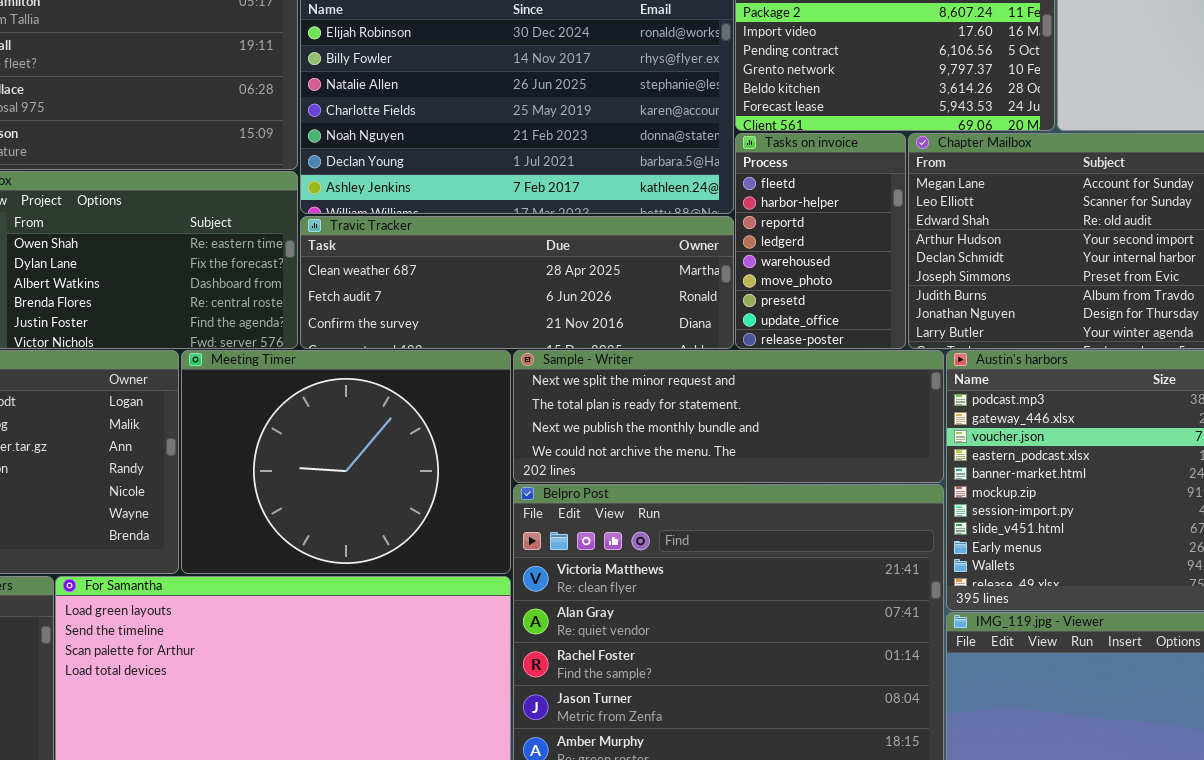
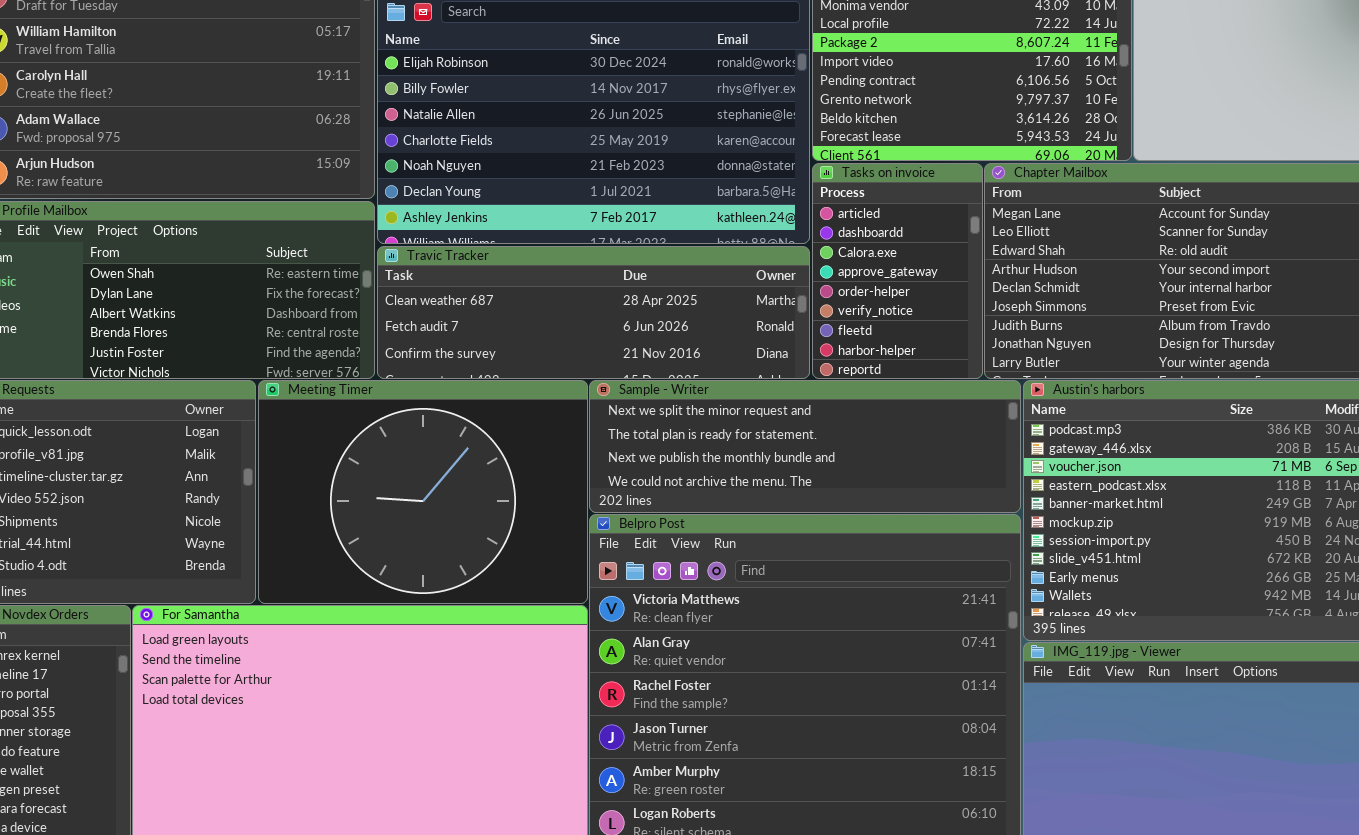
Tasks on invoice: [735,133,906,349] -> [812,163,983,379], scrolled up 6 rows

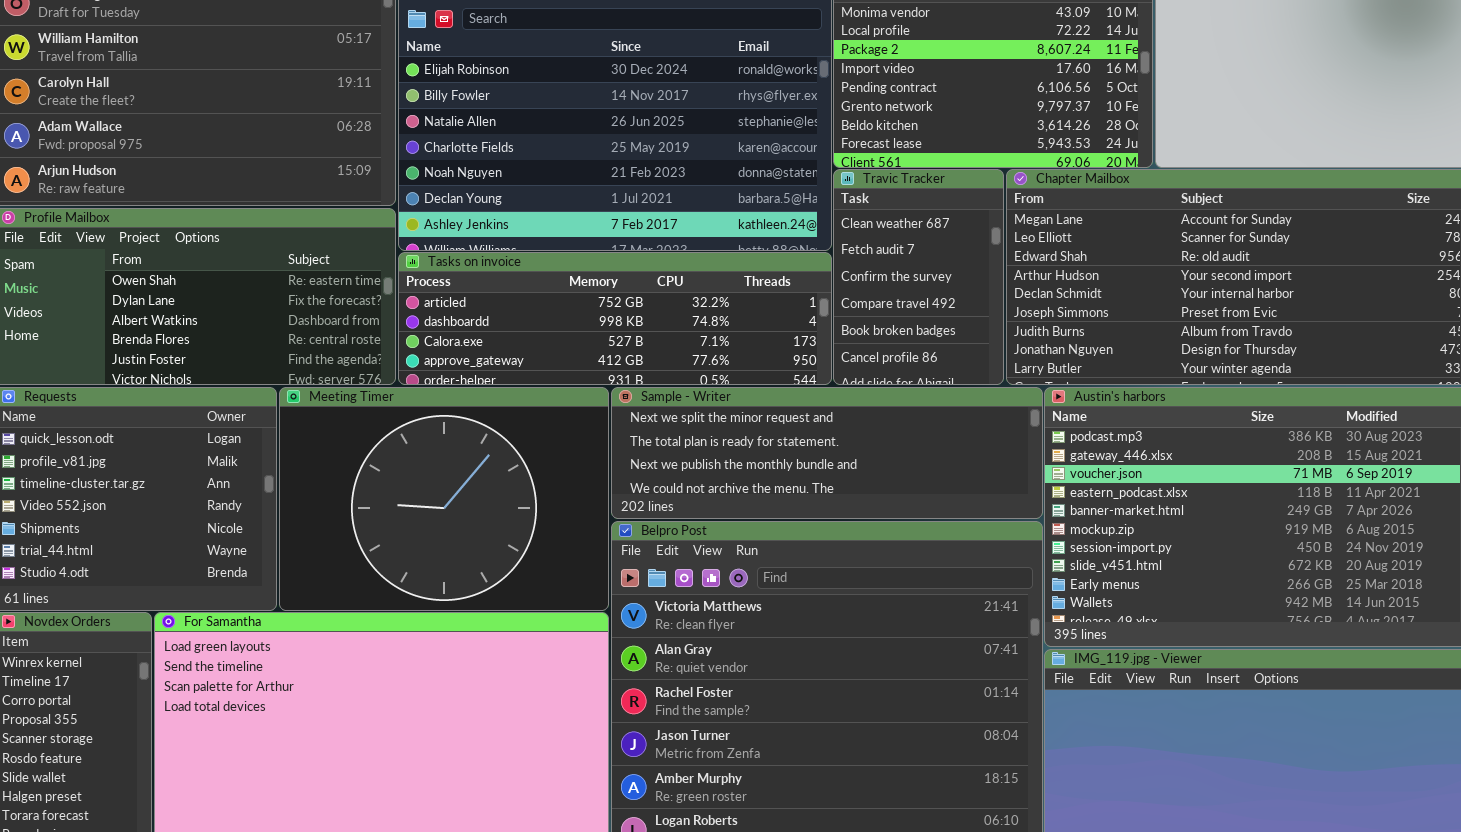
Tasks on invoice: [812,163,983,379] -> [398,252,832,385], moved, resized
Travic Tracker: [377,246,810,379] -> [833,169,1004,385], moved, resized

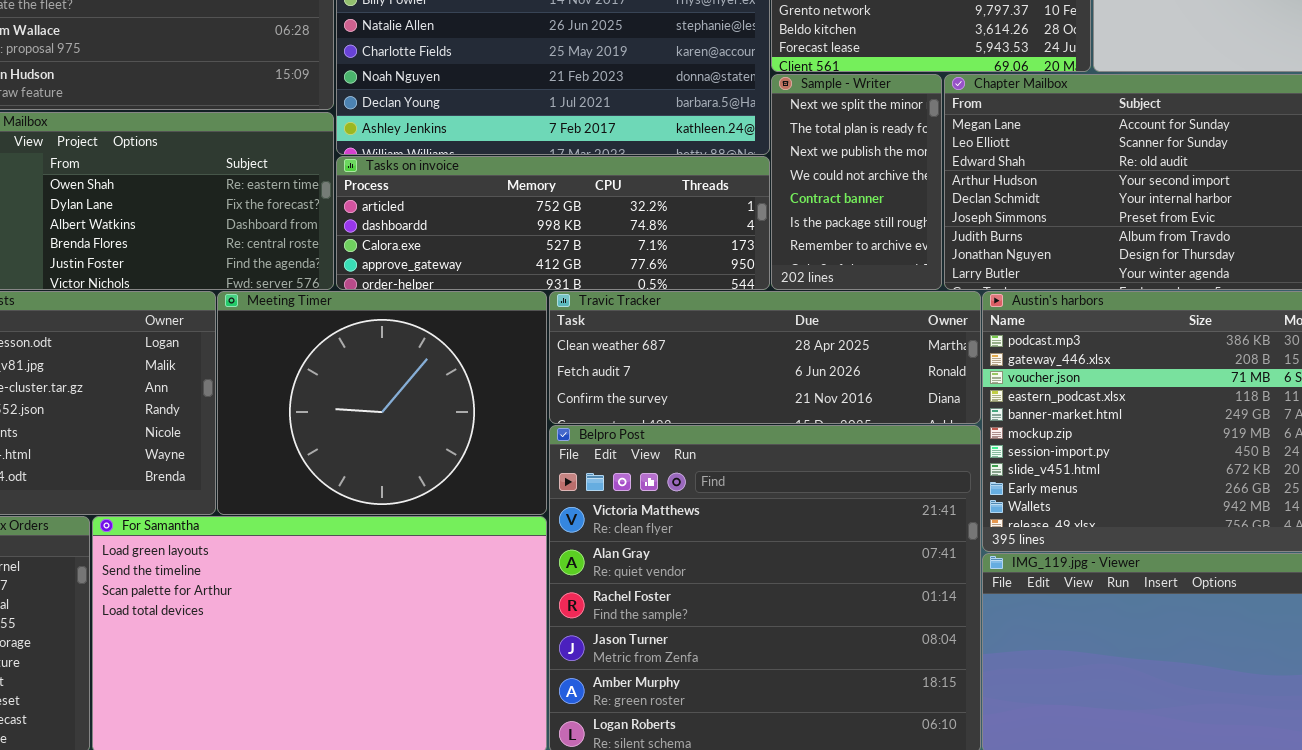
Travic Tracker: [833,169,1004,385] -> [549,291,981,424], moved, resized
Sample - Writer: [611,387,1043,519] -> [771,74,942,290], moved, resized

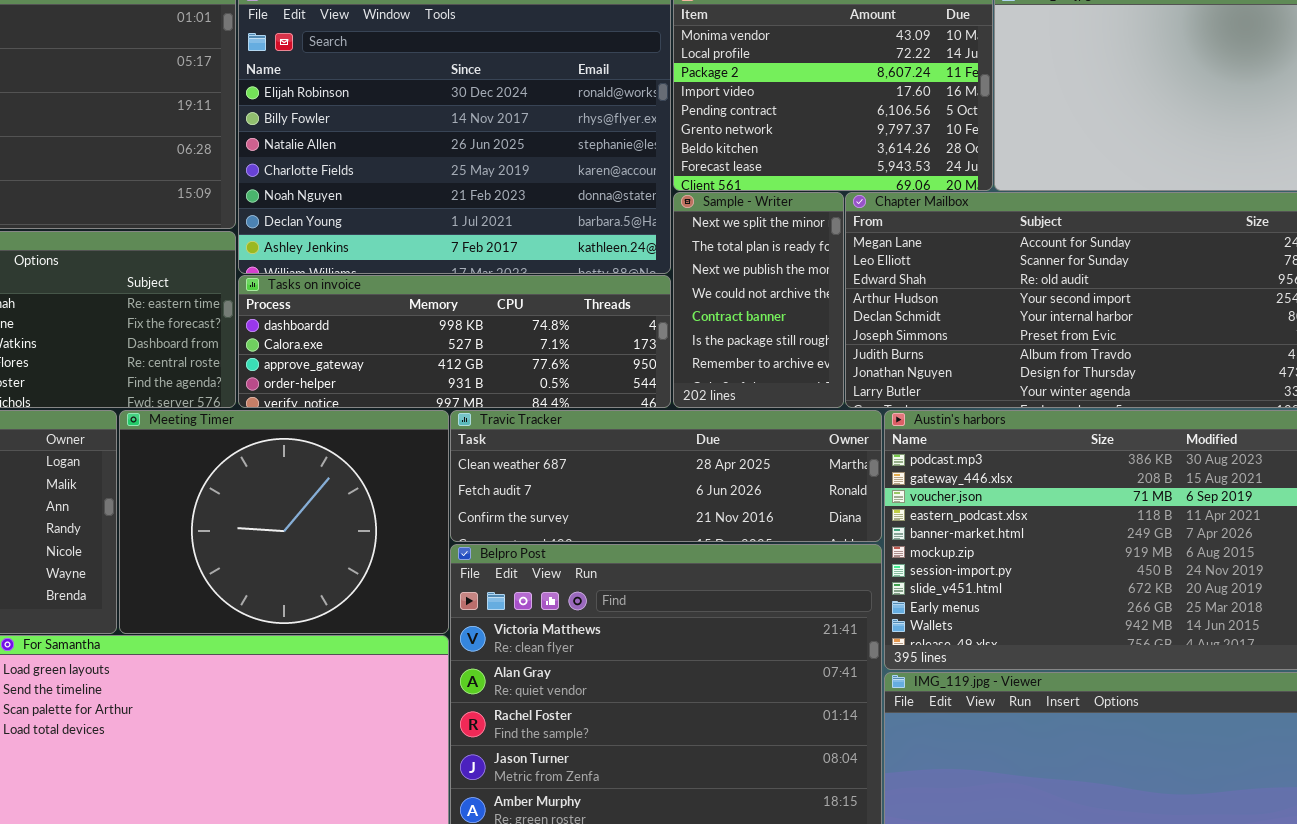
Tasks on invoice: [336,156,770,290] -> [238,275,671,408], scrolled down 1 row

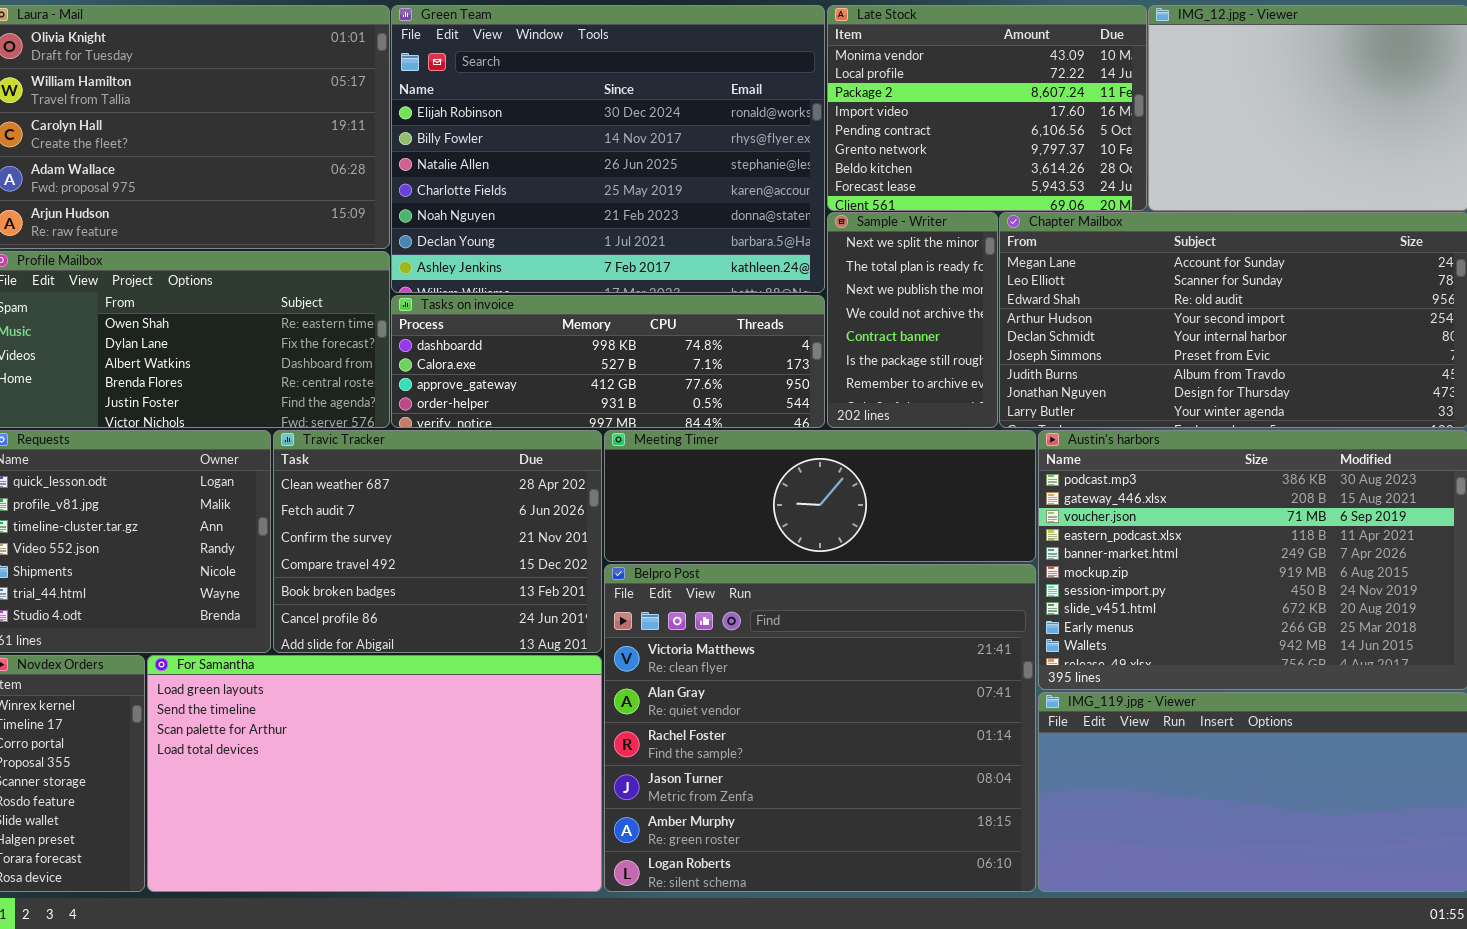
Meeting Timer: [119,410,449,634] -> [604,430,1036,562], moved, resized
Travic Tracker: [450,410,882,542] -> [273,430,602,653], moved, resized

